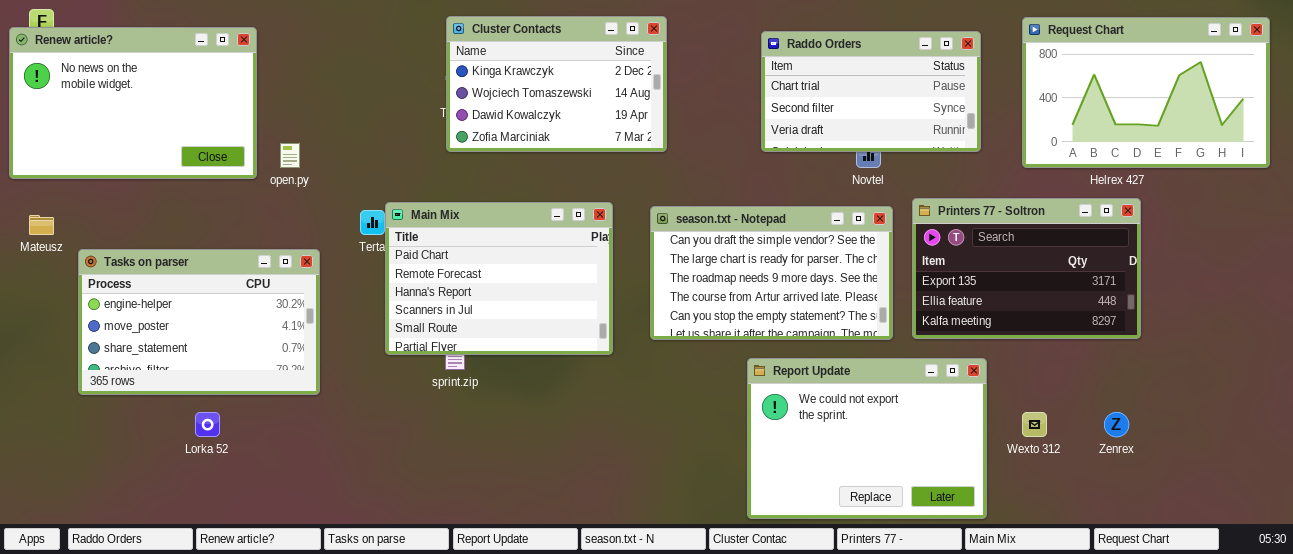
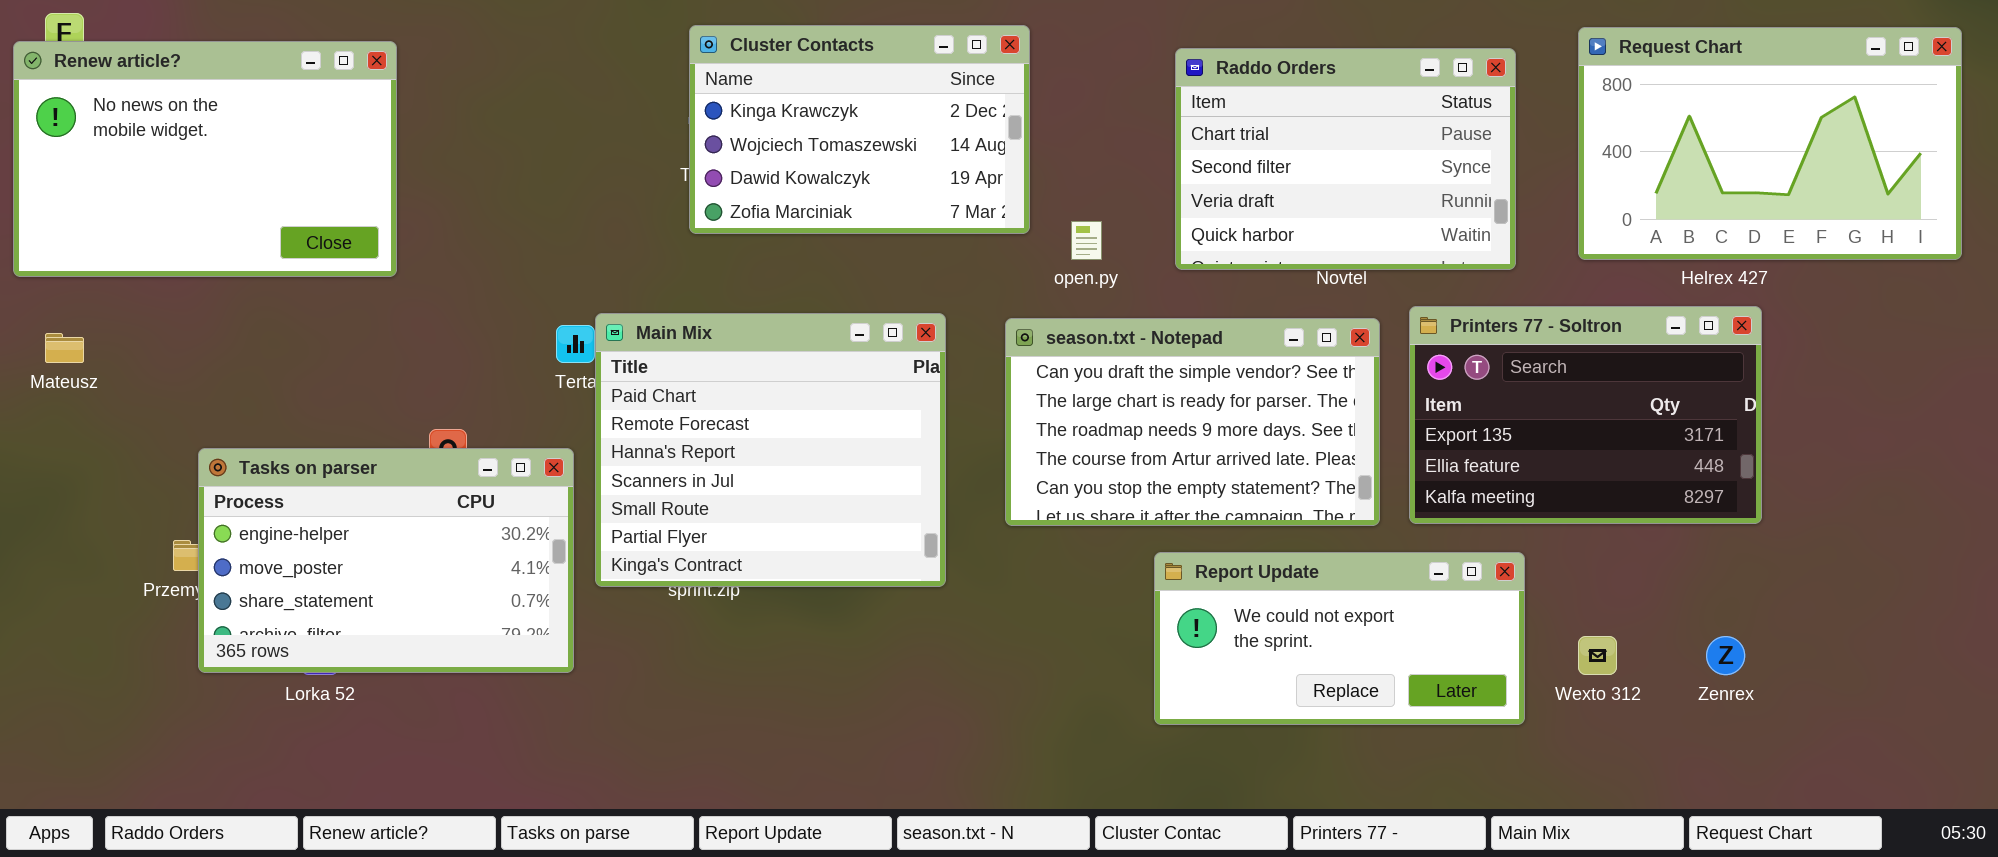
Raddo Orders: [761,31,981,152] -> [1175,48,1516,270], resized
open.py: [280,143,300,168] -> [1071,221,1102,260], moved
Main Mix: [385,202,613,355] -> [595,313,946,587], resized
Tasks on parser: [78,249,320,395] -> [198,448,574,673], moved
Report Update: [747,358,987,519] -> [1154,552,1525,725], resized

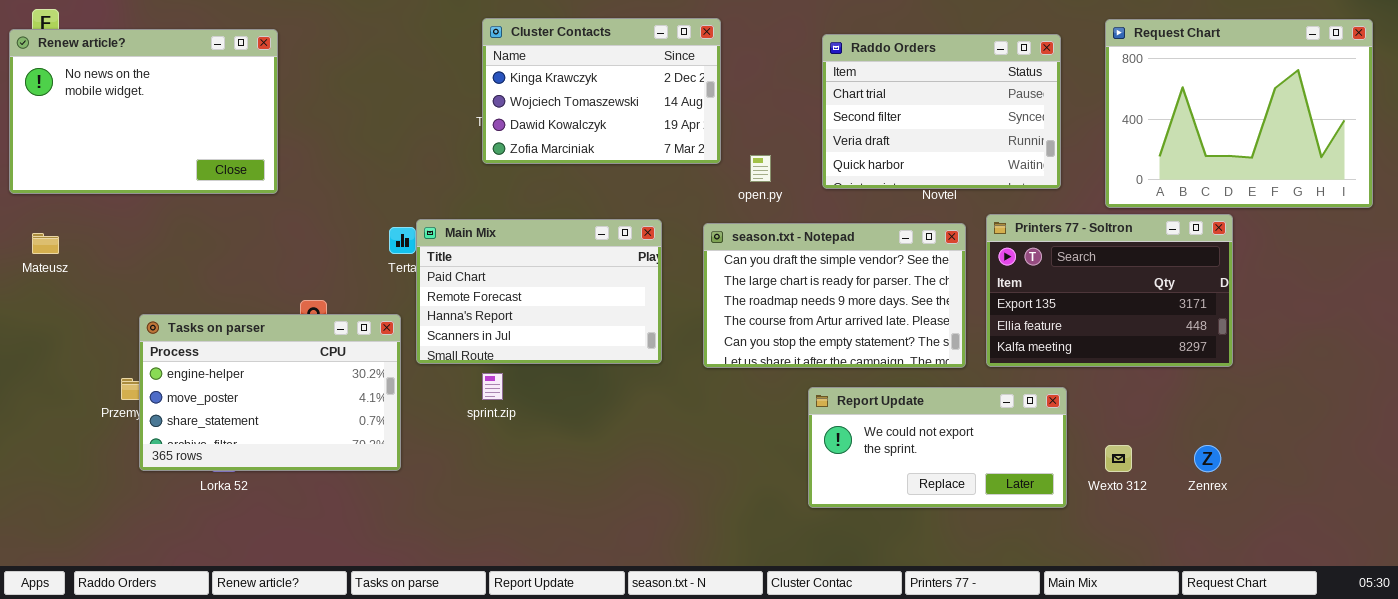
Request Chart: [1578,27,1962,260] -> [1105,19,1373,208], resized
Main Mix: [595,313,946,587] -> [416,219,662,364], resized

